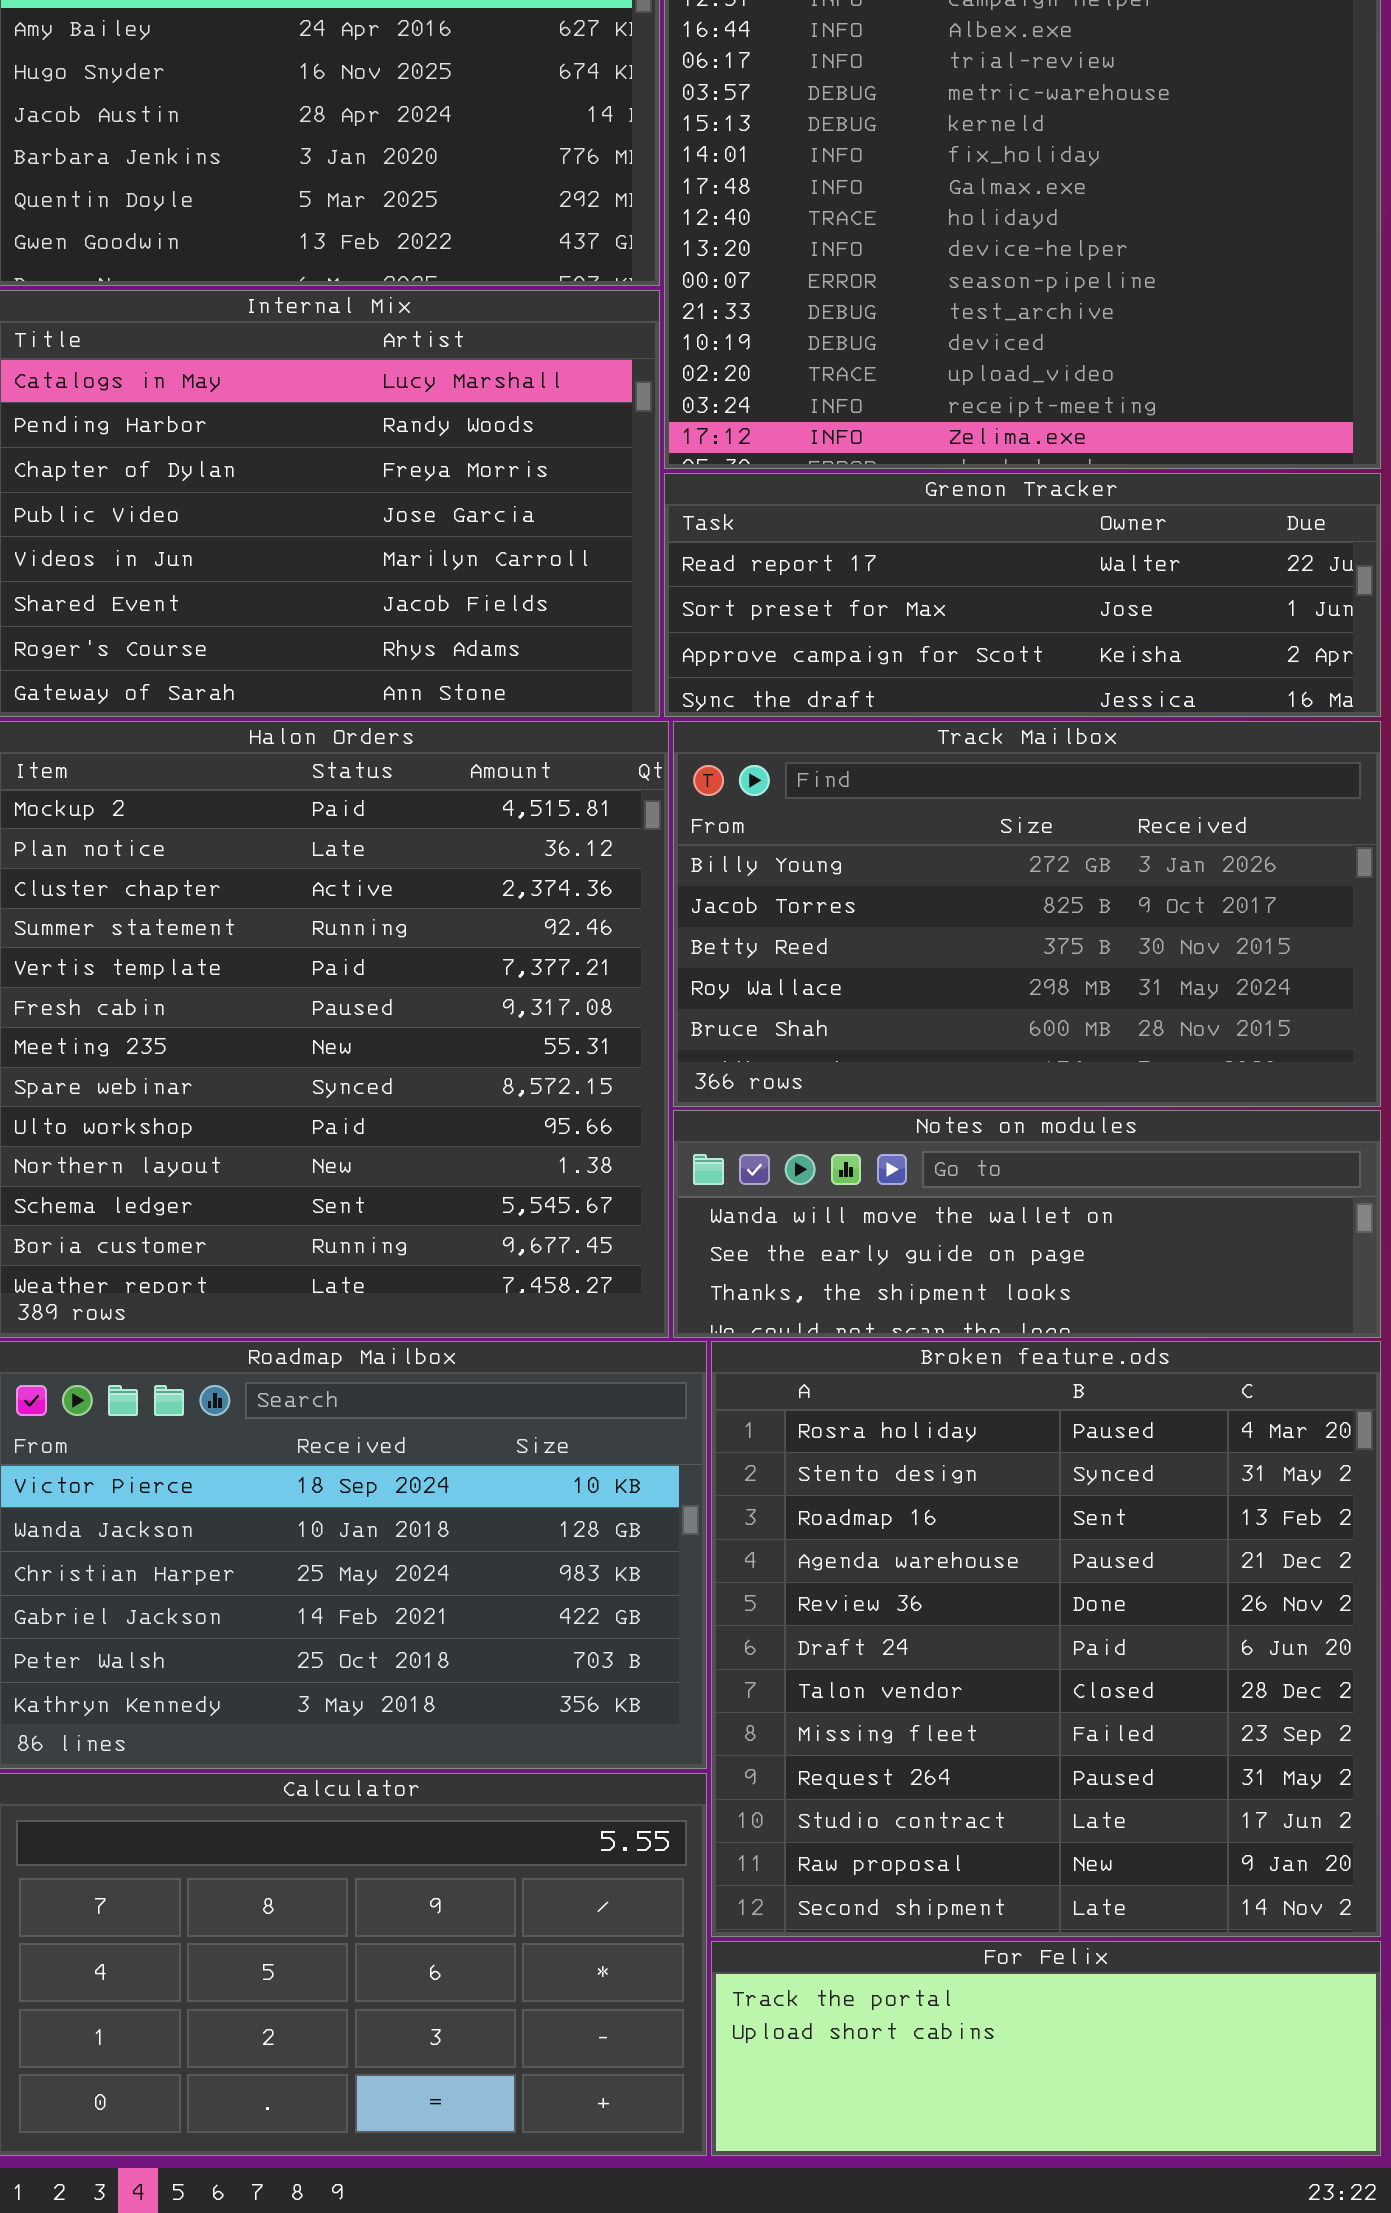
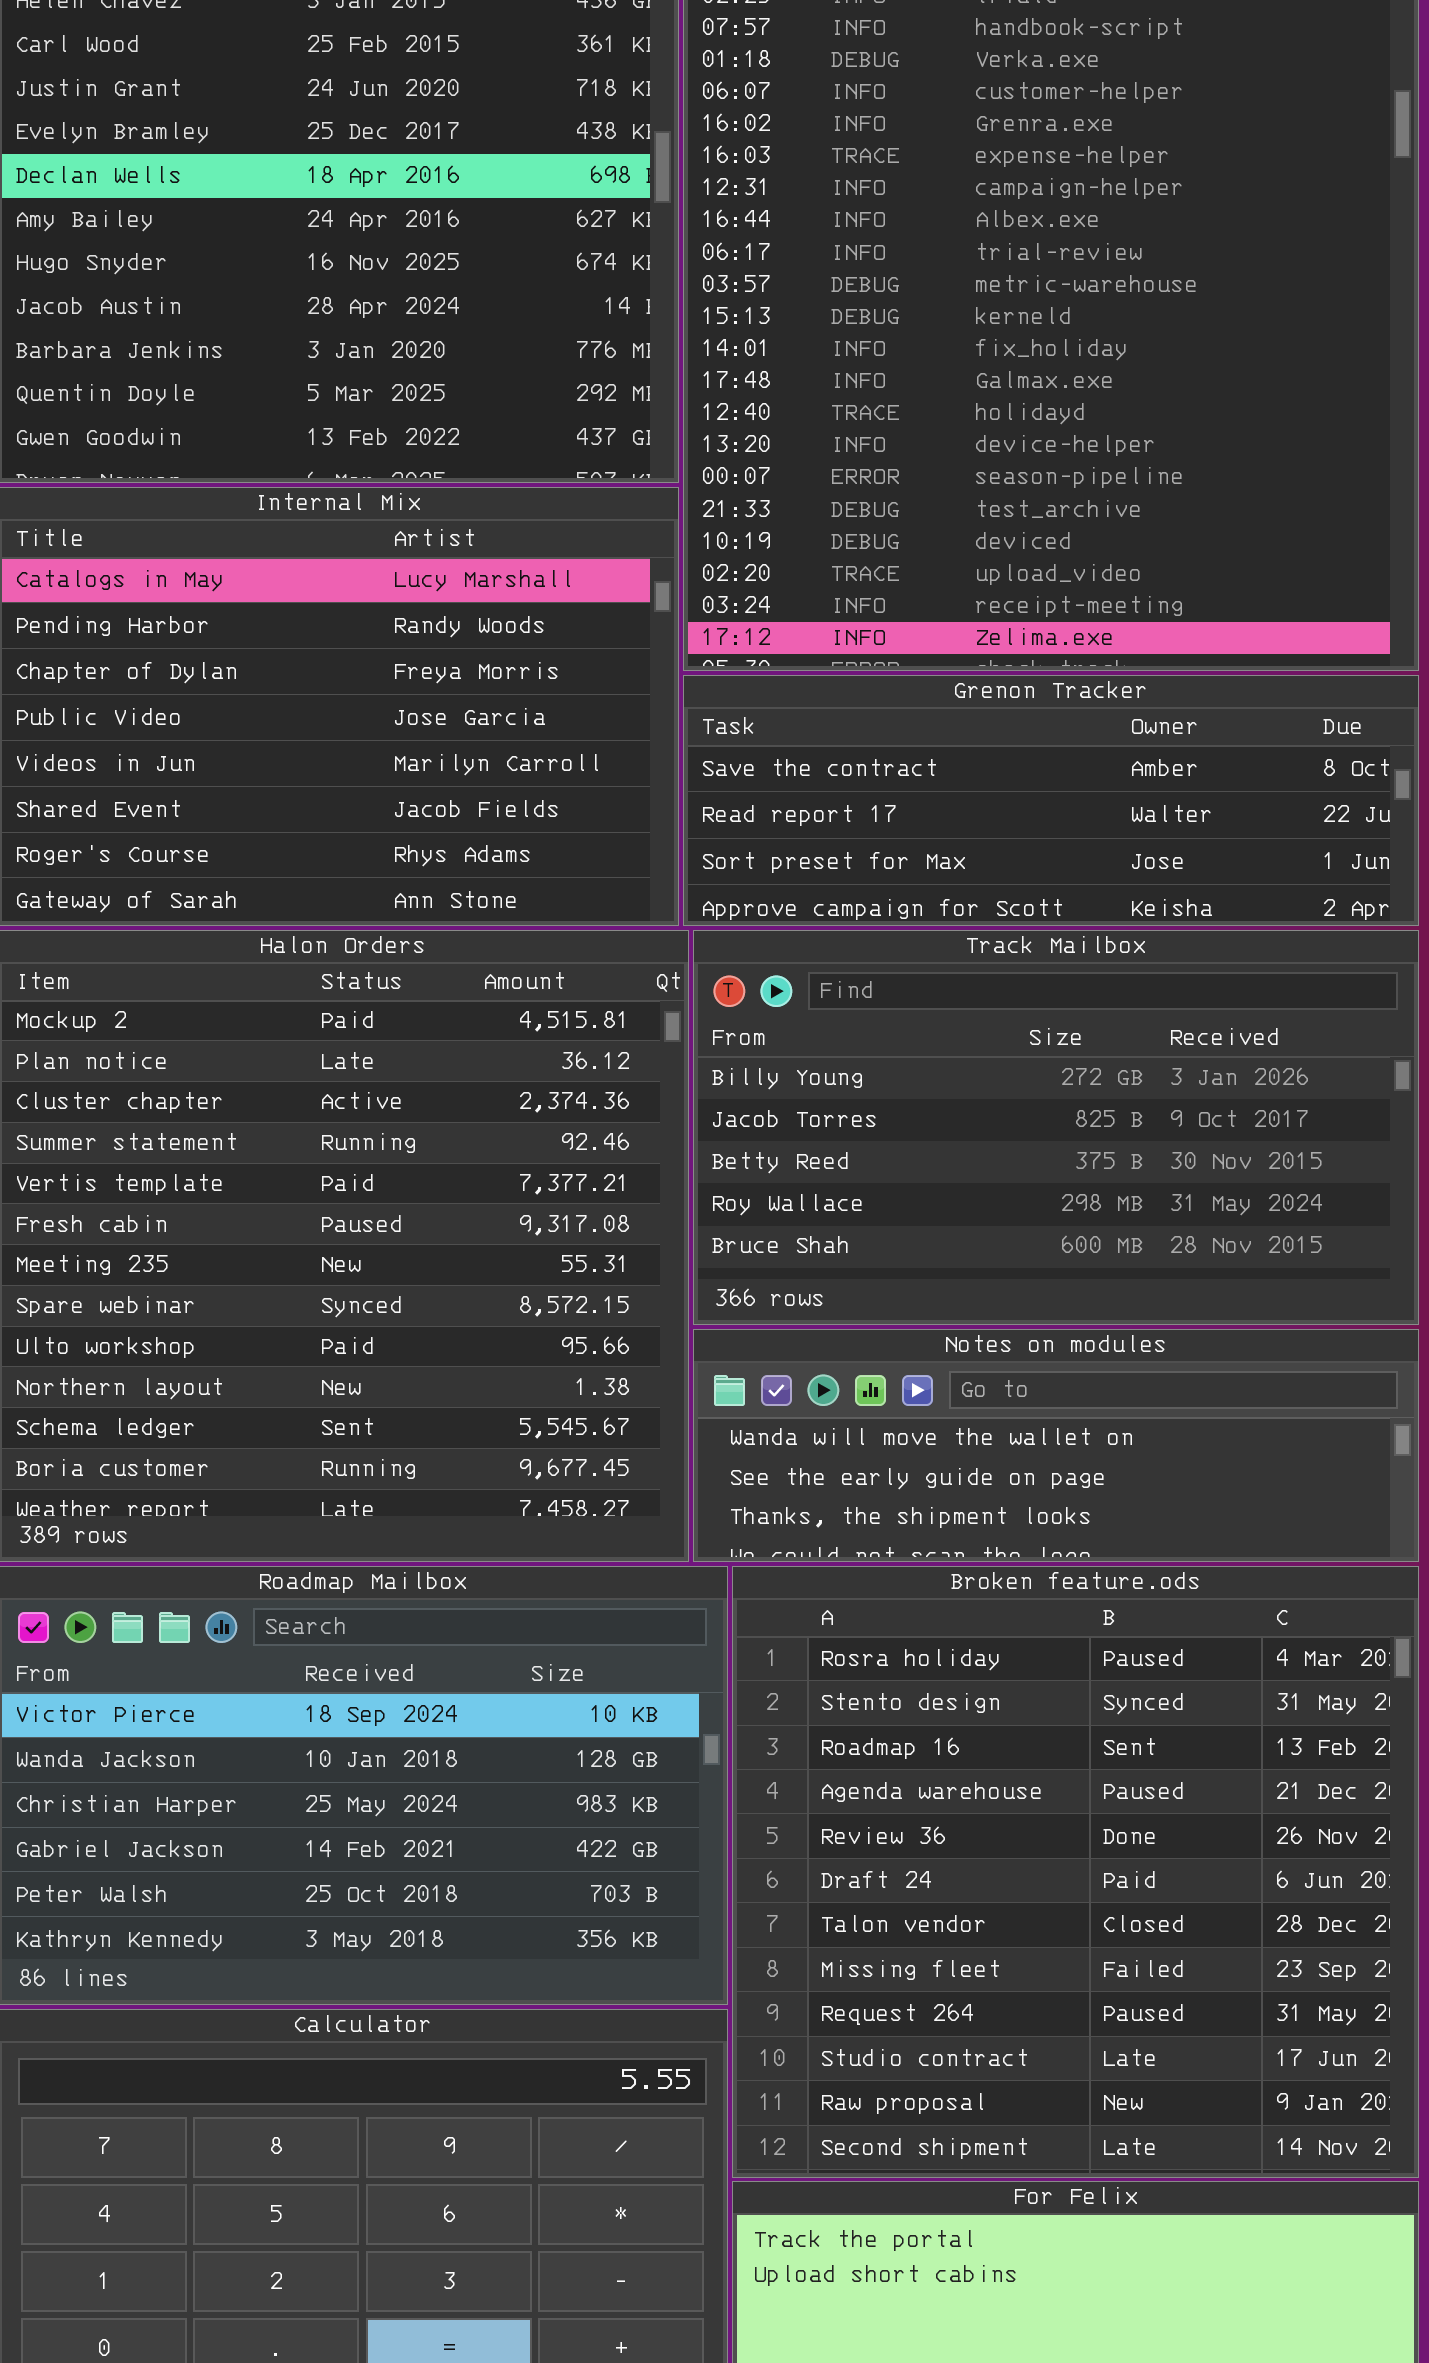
Grenon Tracker: [664,473,1381,717] -> [683,675,1419,926], scrolled up 1 row

